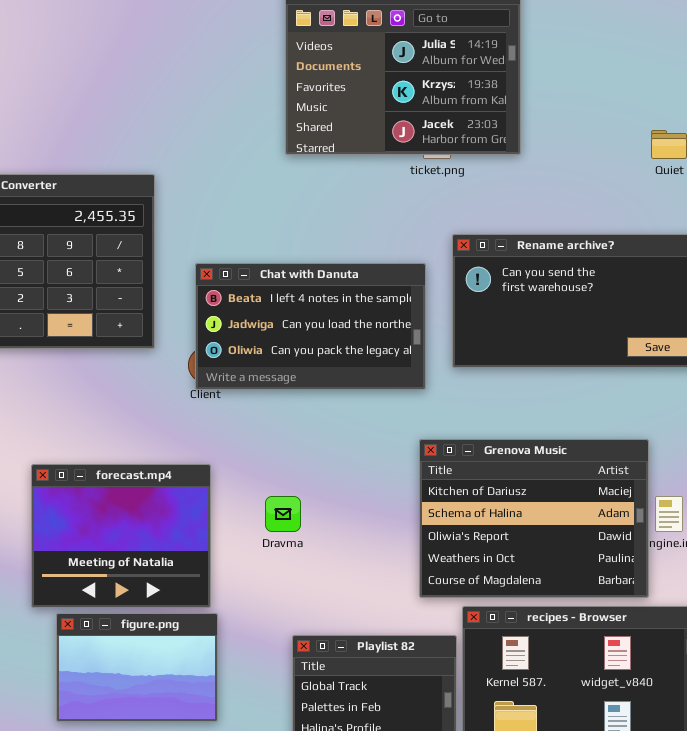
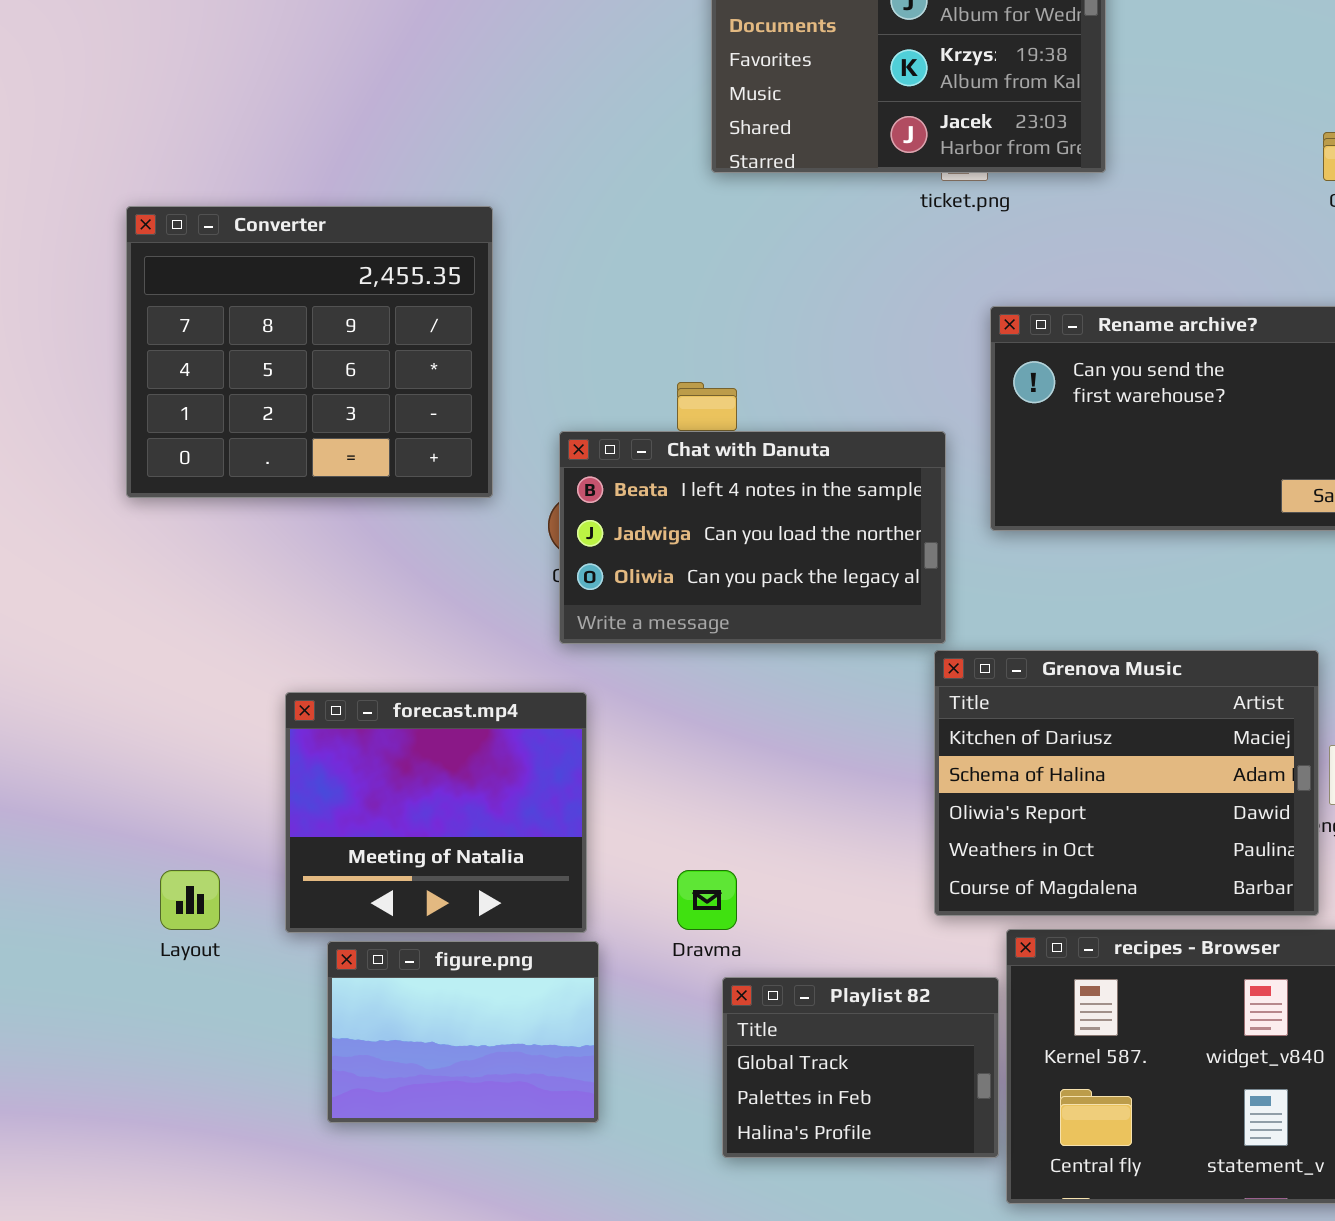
Chat with Danuta: [195,263,426,390] -> [559,431,946,644], moved
Dravma: [265,496,301,532] -> [677,870,737,930], moved

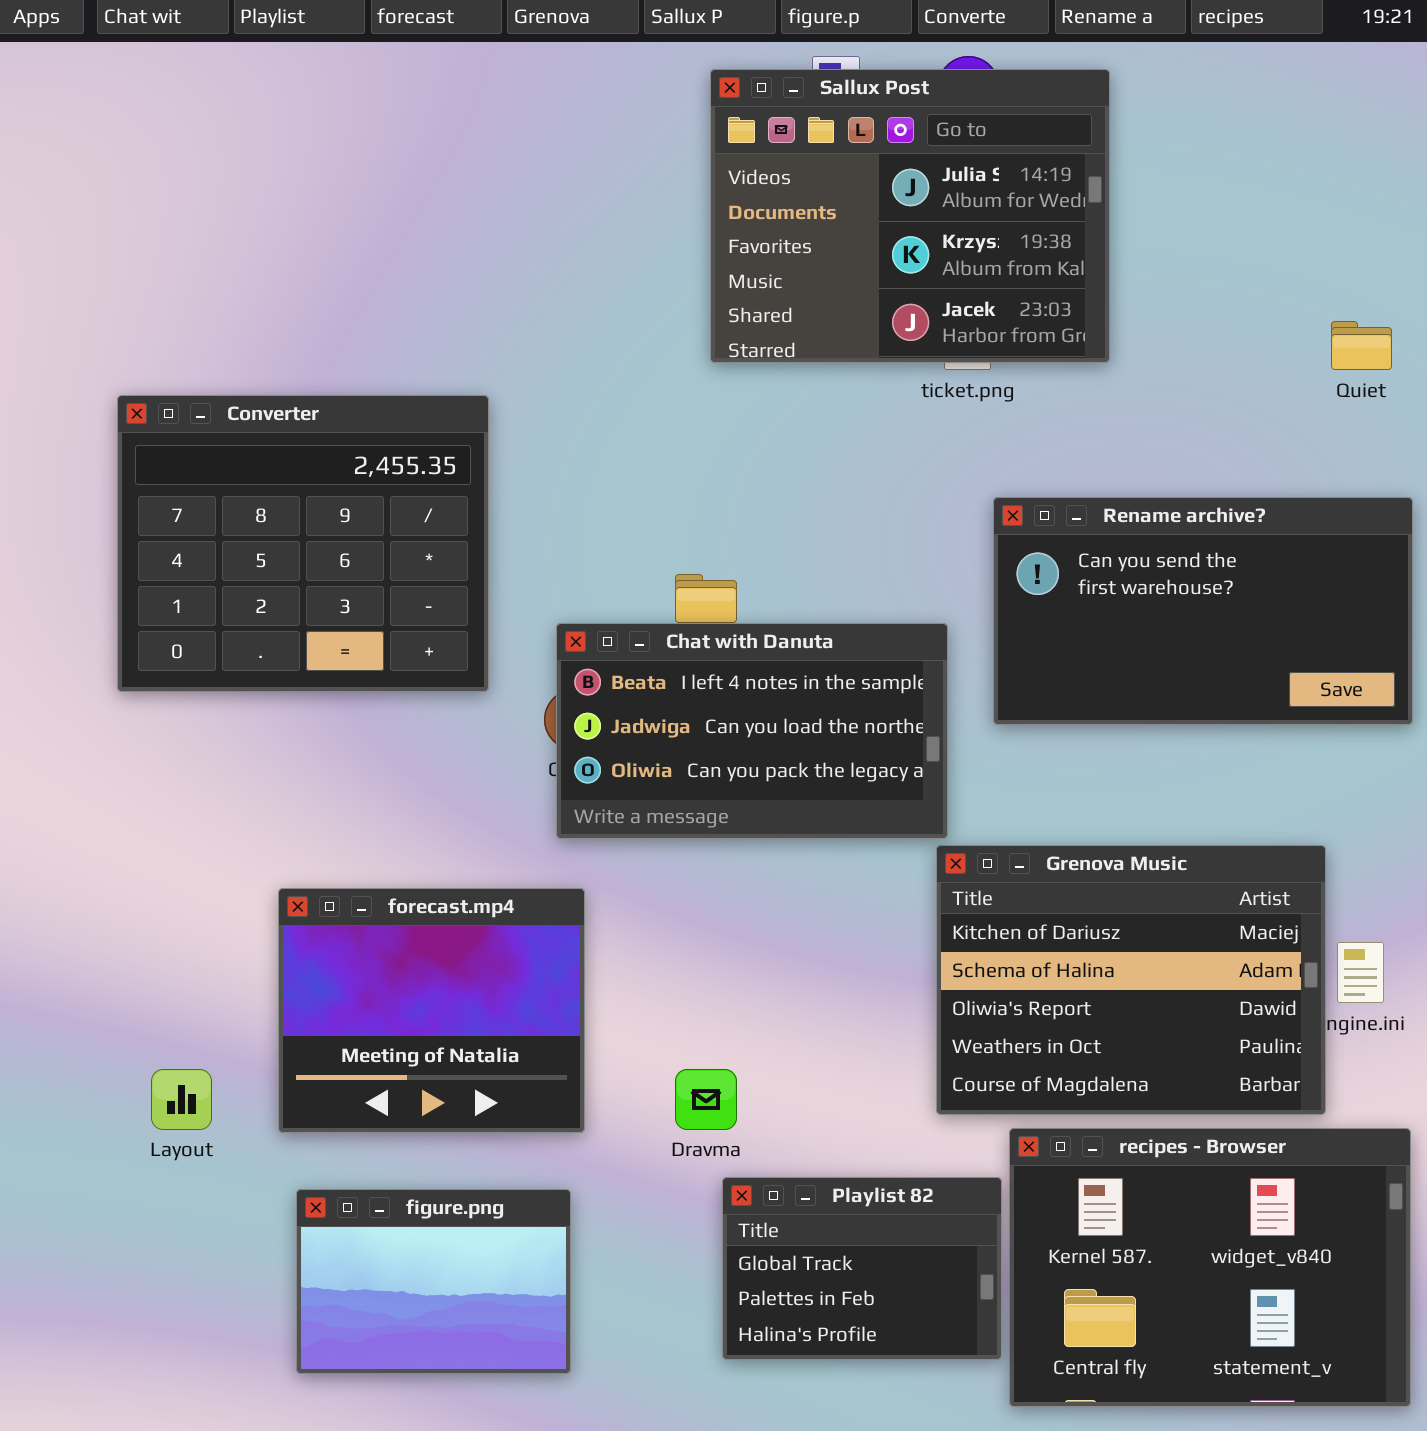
figure.png: [327,941,599,1123] -> [296,1189,571,1374], moved

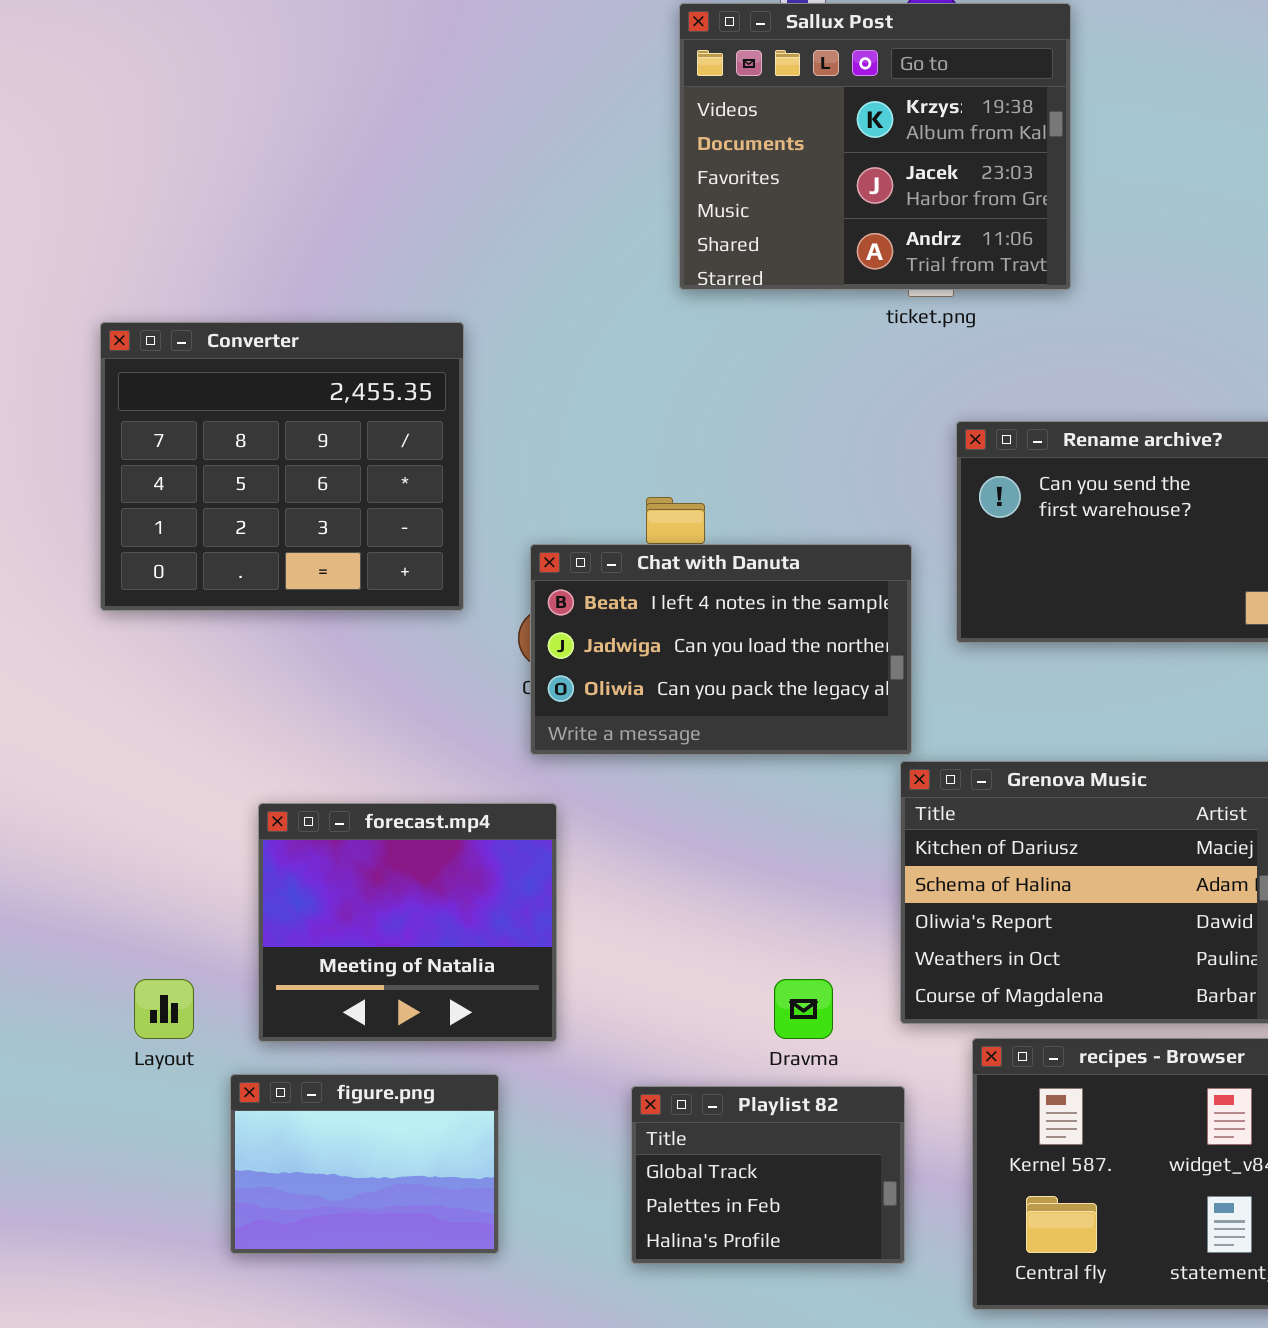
Sallux Post: [710,69,1110,363] -> [679,3,1071,290], scrolled down 1 row
Dravma: [675,1069,737,1130] -> [774,979,833,1039], moved
Playlist 82: [722,1177,1002,1360] -> [631,1086,905,1264], moved
figure.png: [296,1189,571,1374] -> [230,1074,499,1254], moved

